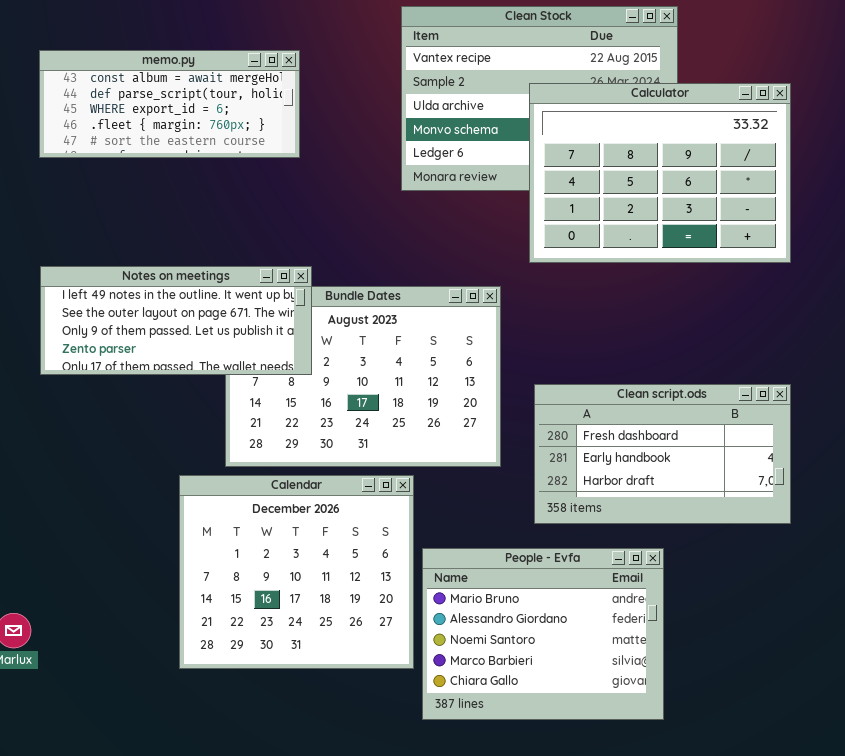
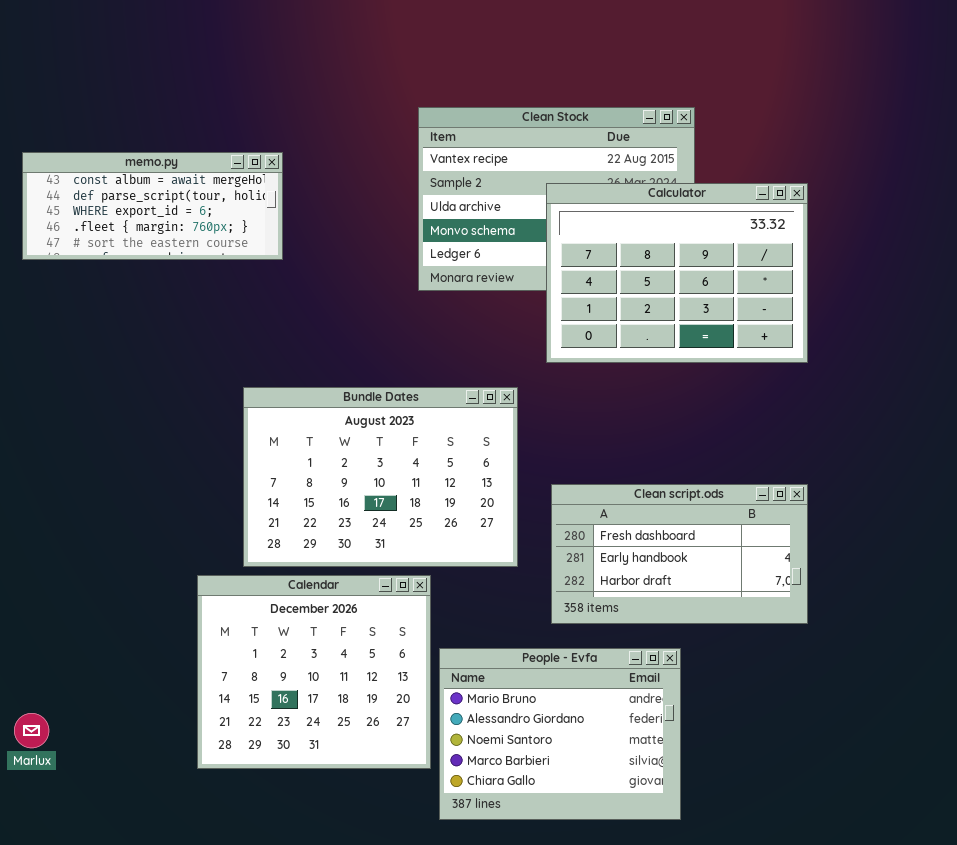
memo.py: [39,50,300,158] -> [22,152,283,260], moved
Notes on meetings: [40,266,312,375] -> none, closed

